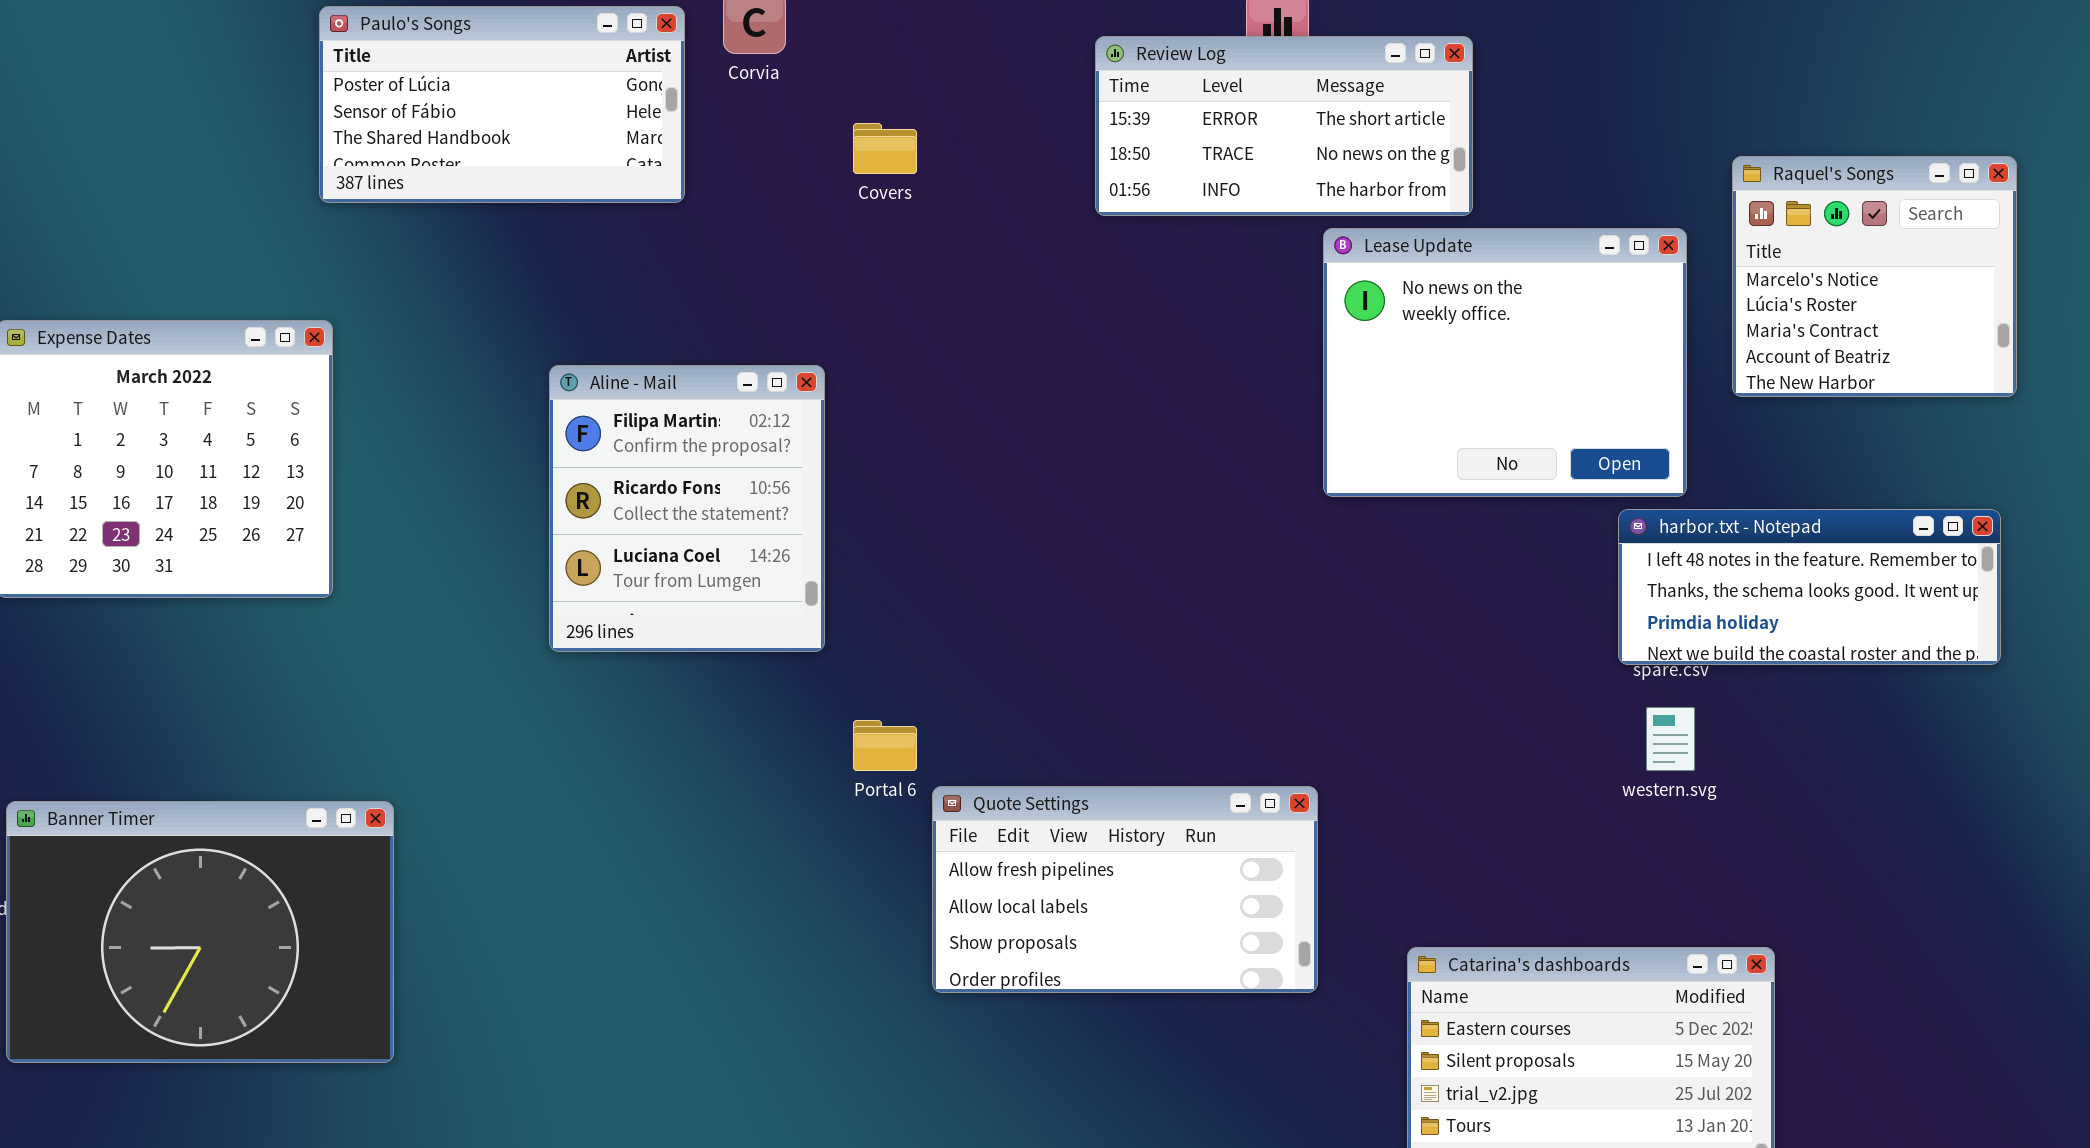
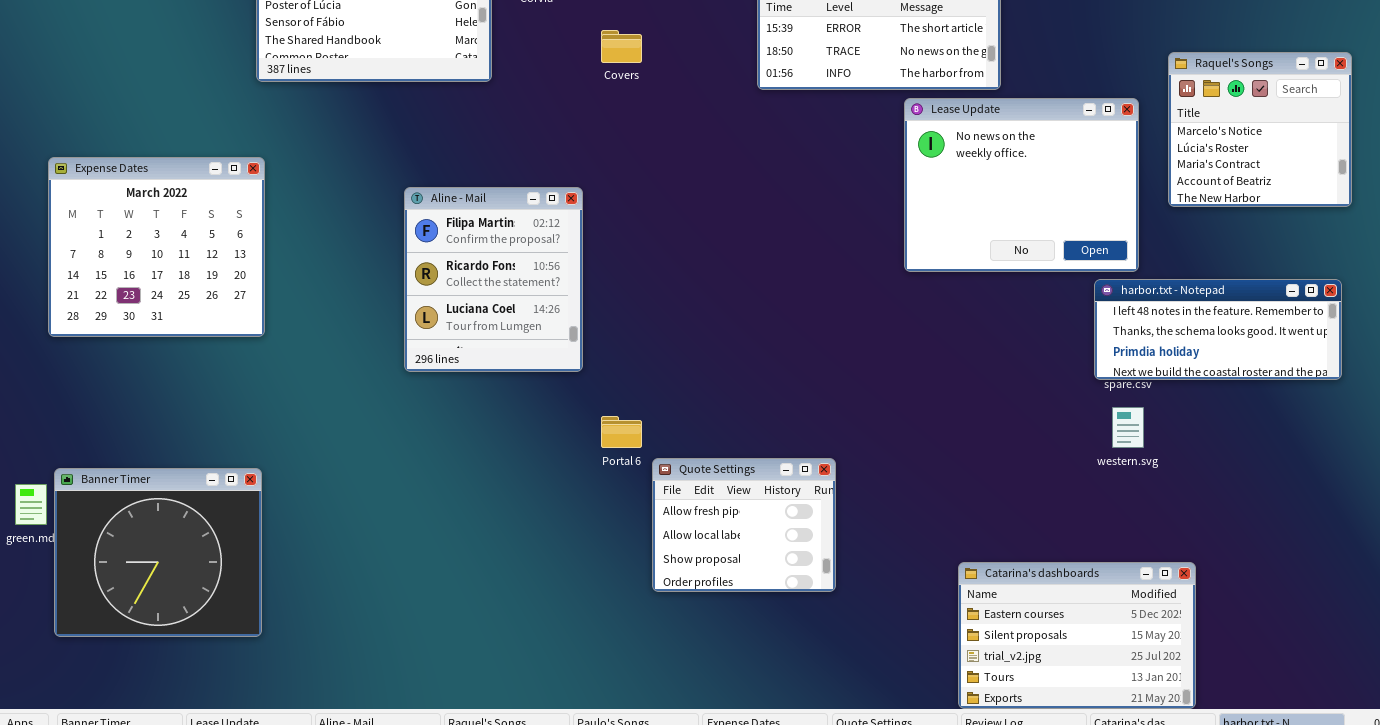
Quote Settings: [932,786,1318,993] -> [652,458,836,592], resized
Banner Timer: [6,801,394,1063] -> [54,468,262,637], resized

